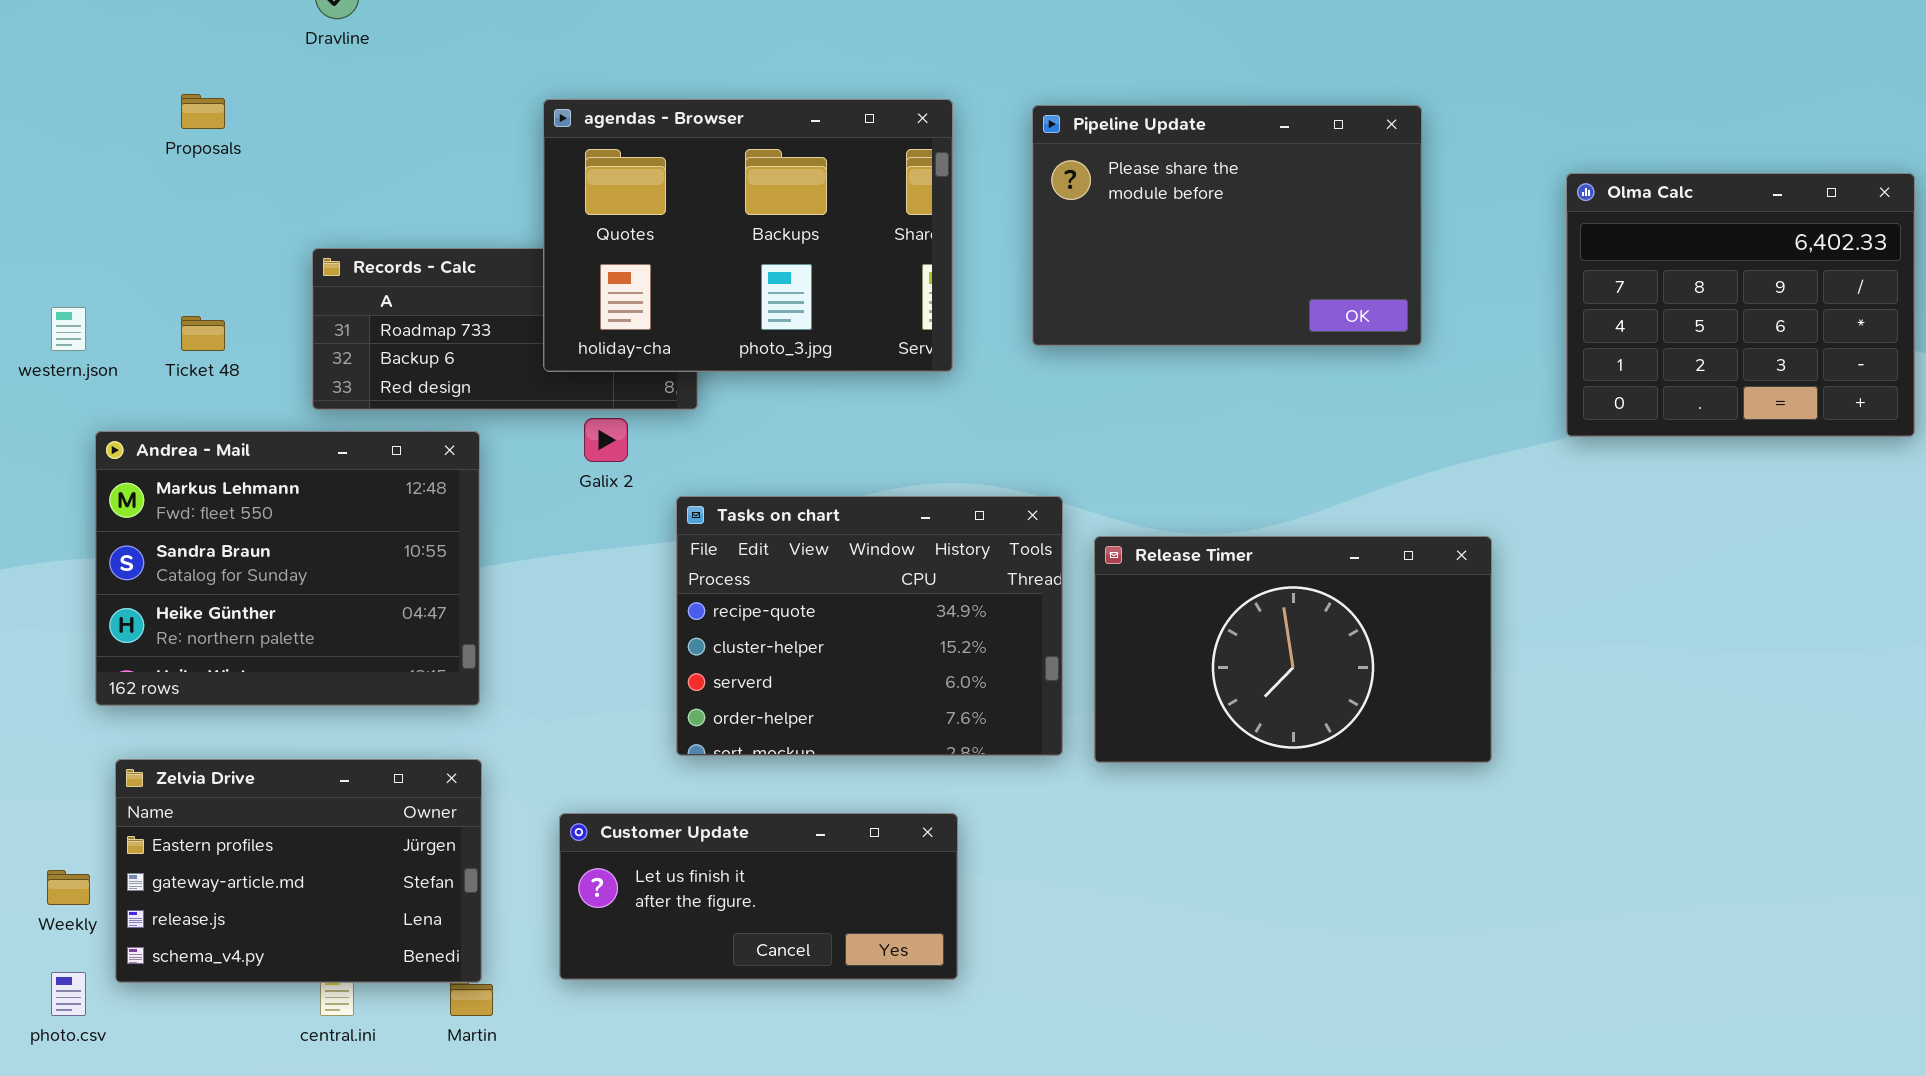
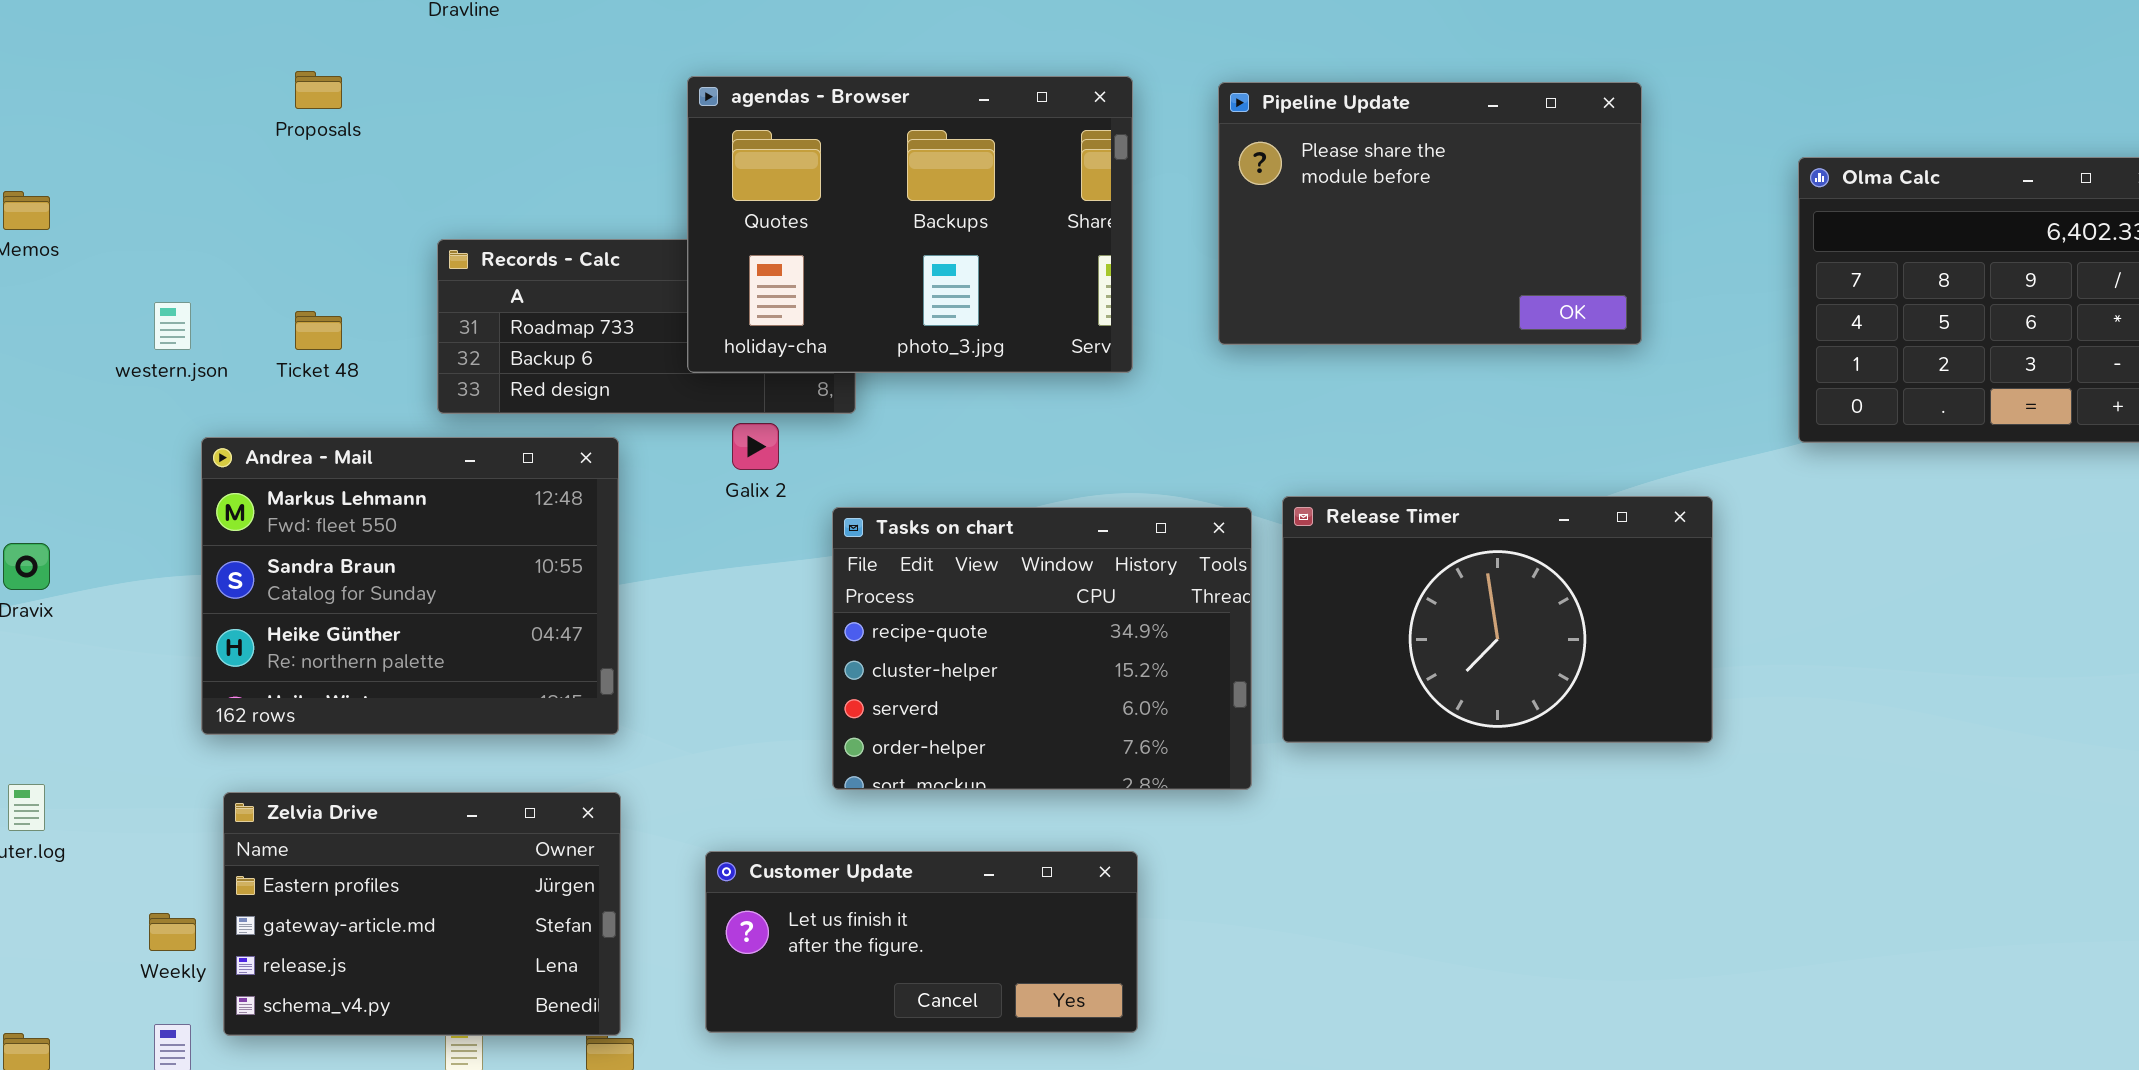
Release Timer: [1094,536,1492,763] -> [1282,496,1713,743], moved

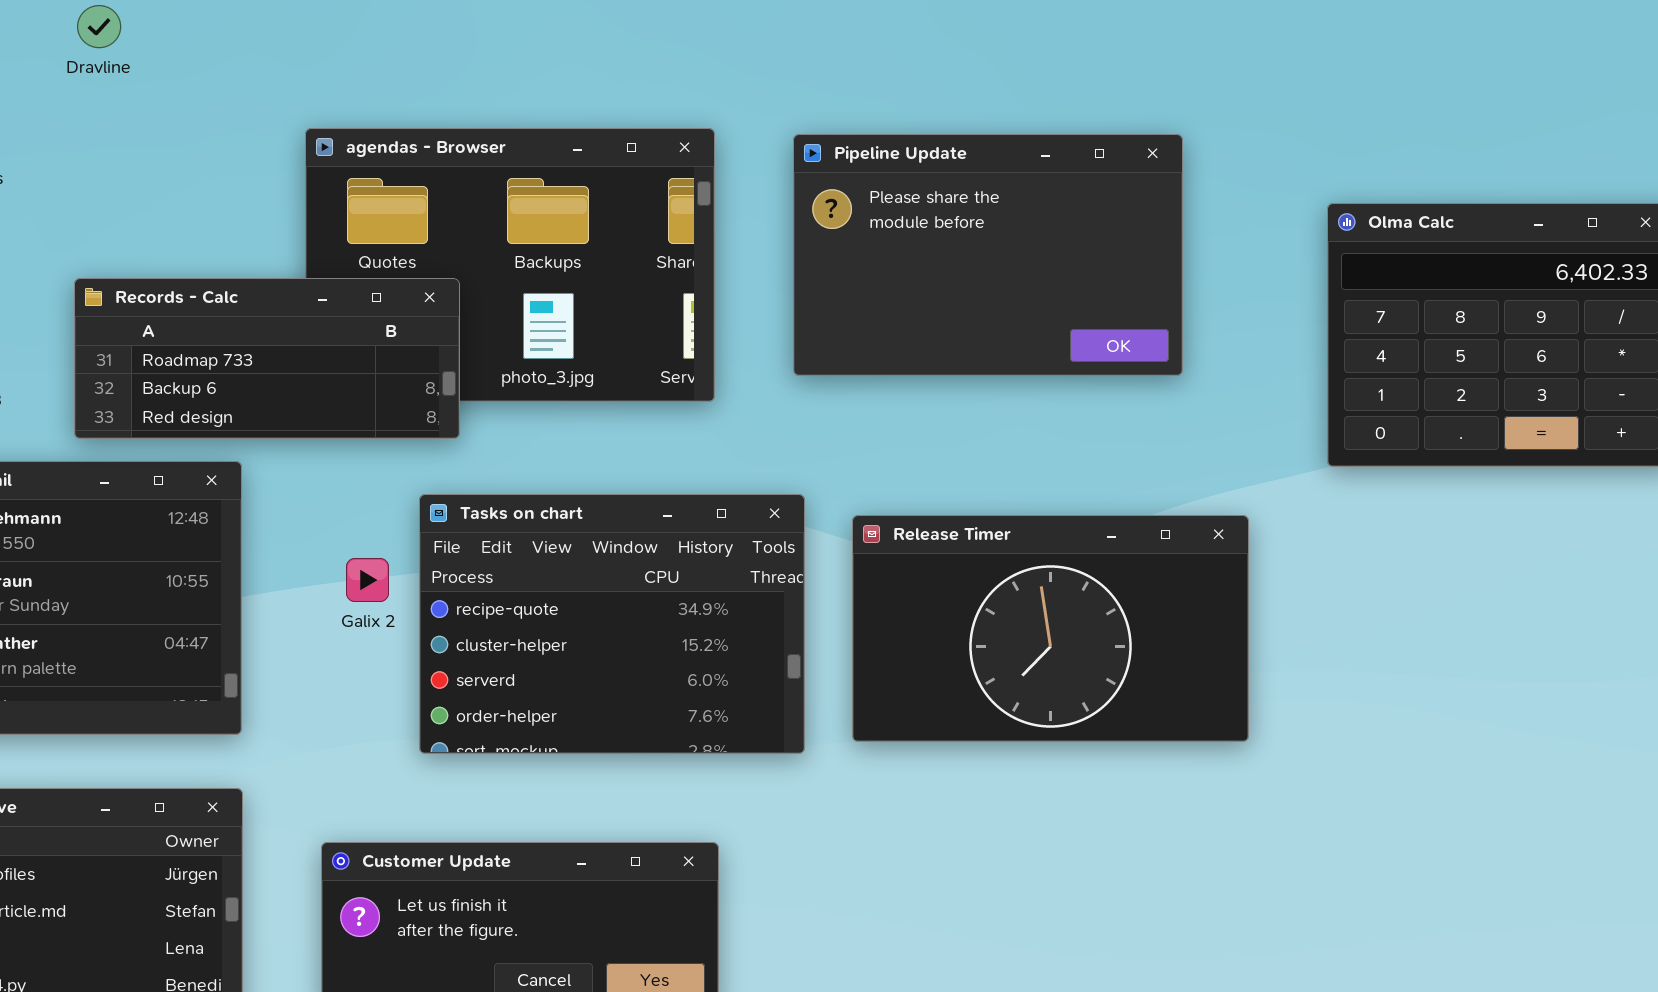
Records - Calc: [437,239,856,414] -> [74,278,460,439], raised
Galix 2: [732,423,779,470] -> [346,558,389,602], moved
Tasks on chart: [832,507,1252,790] -> [419,494,805,754], moved

